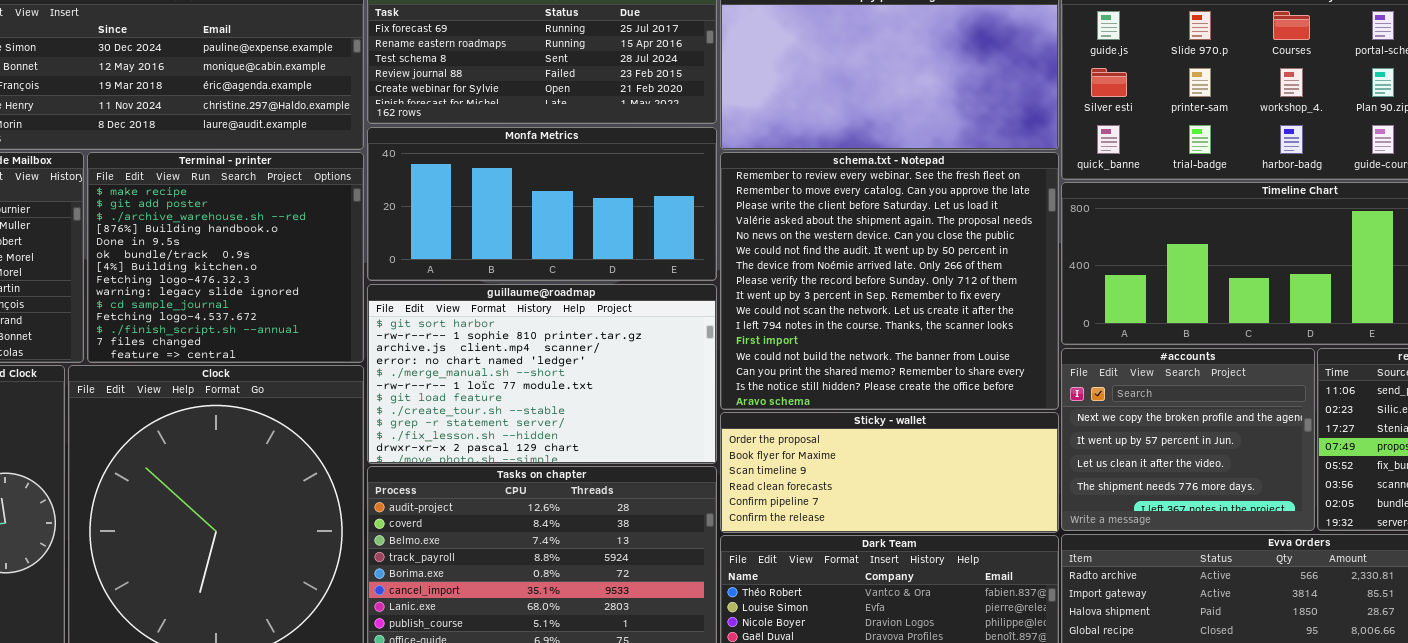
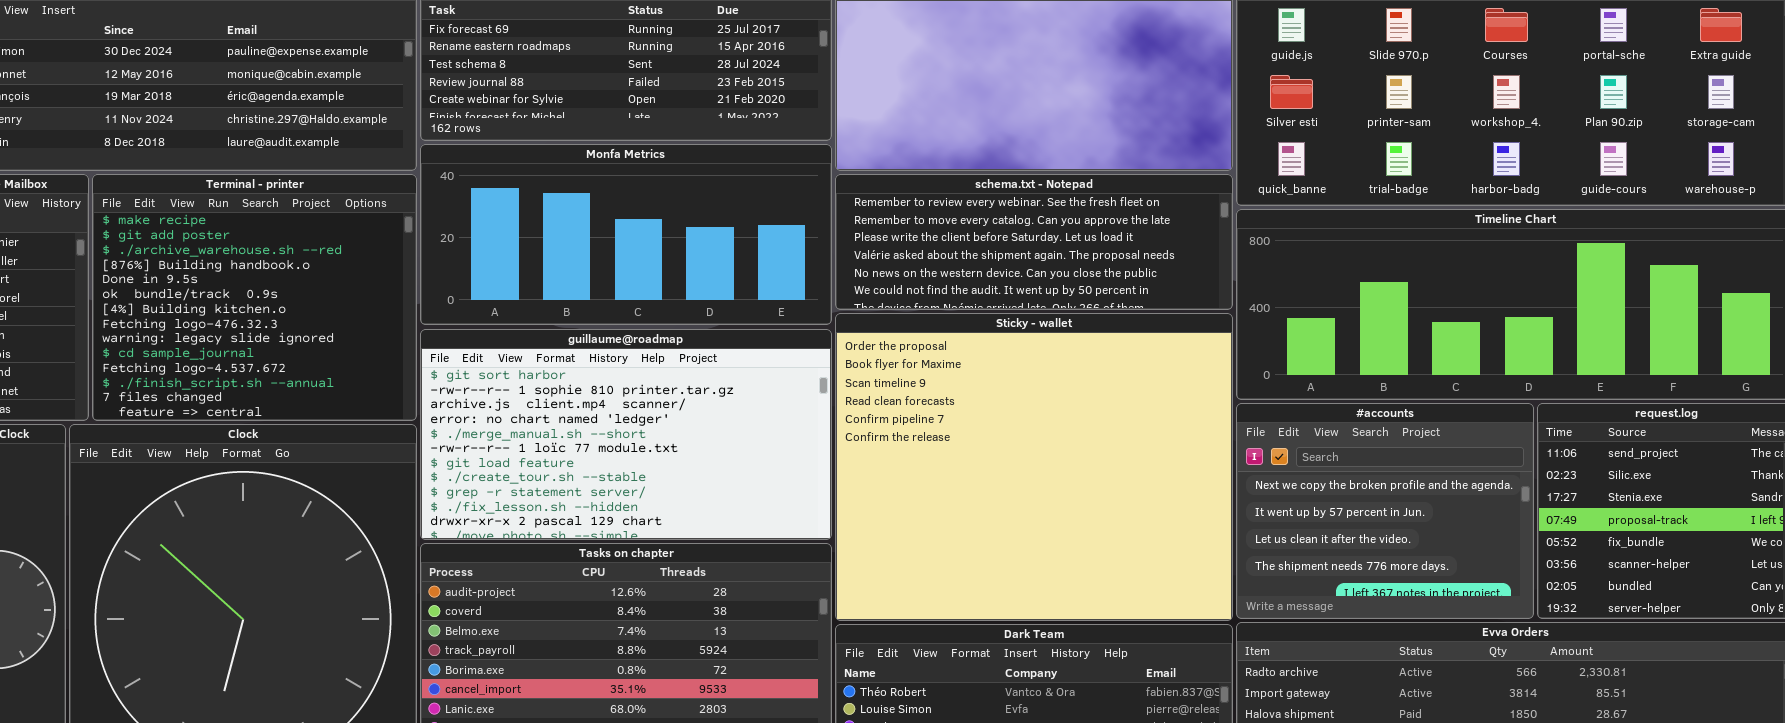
schema.txt - Notepad: [720,152,1059,410] -> [835,174,1233,310], resized
Sticky - wallet: [720,412,1059,533] -> [835,313,1233,621], resized

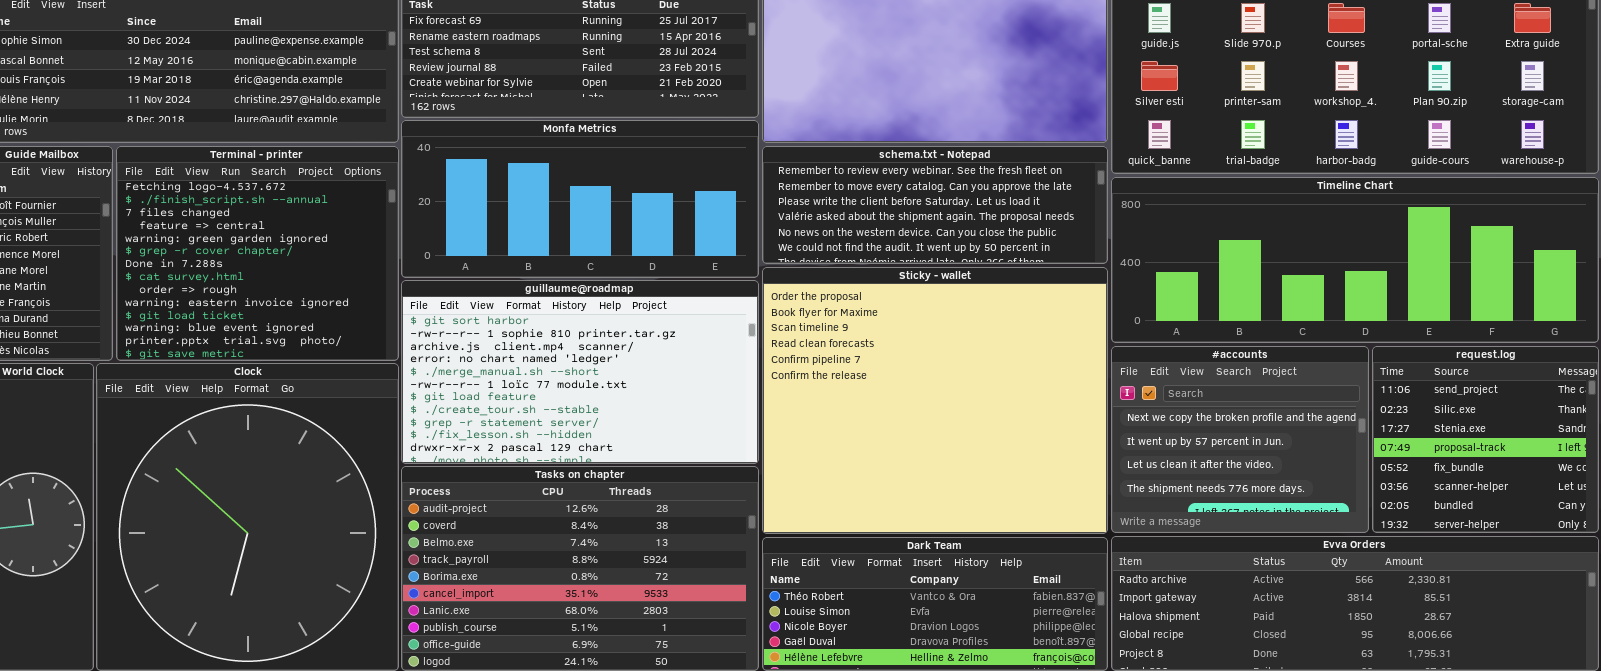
Terminal - printer: [92,174,417,421] -> [116,146,399,361], scrolled down 10 rows

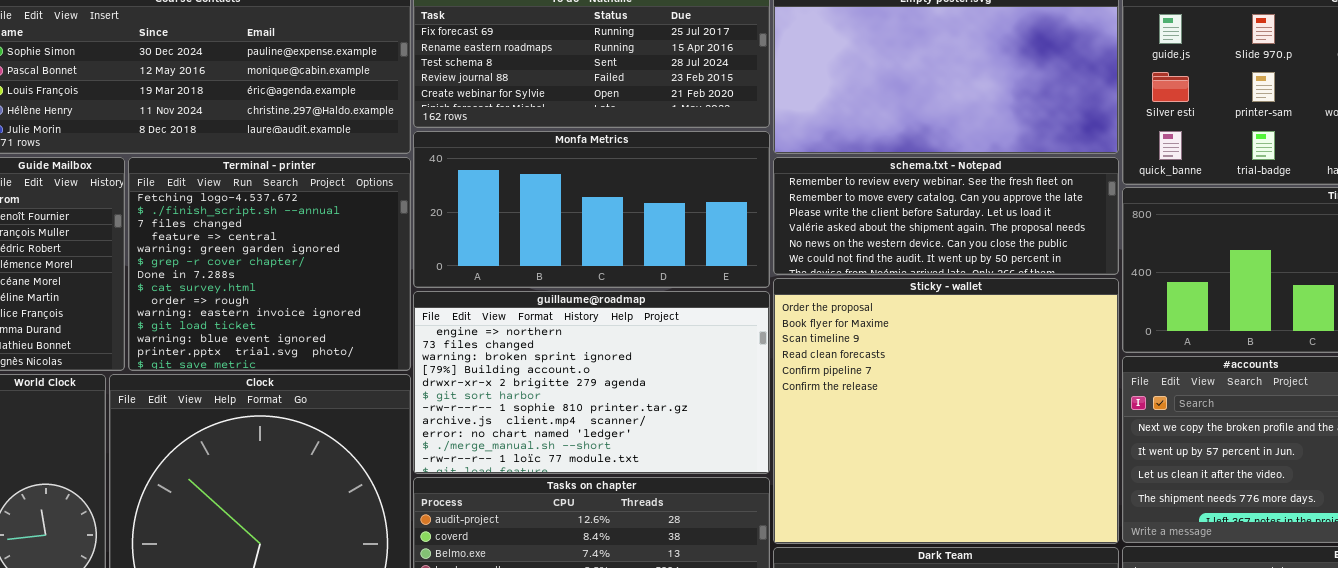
guillaume@roadmap: [401,280,759,464] -> [413,291,770,474], scrolled up 5 rows

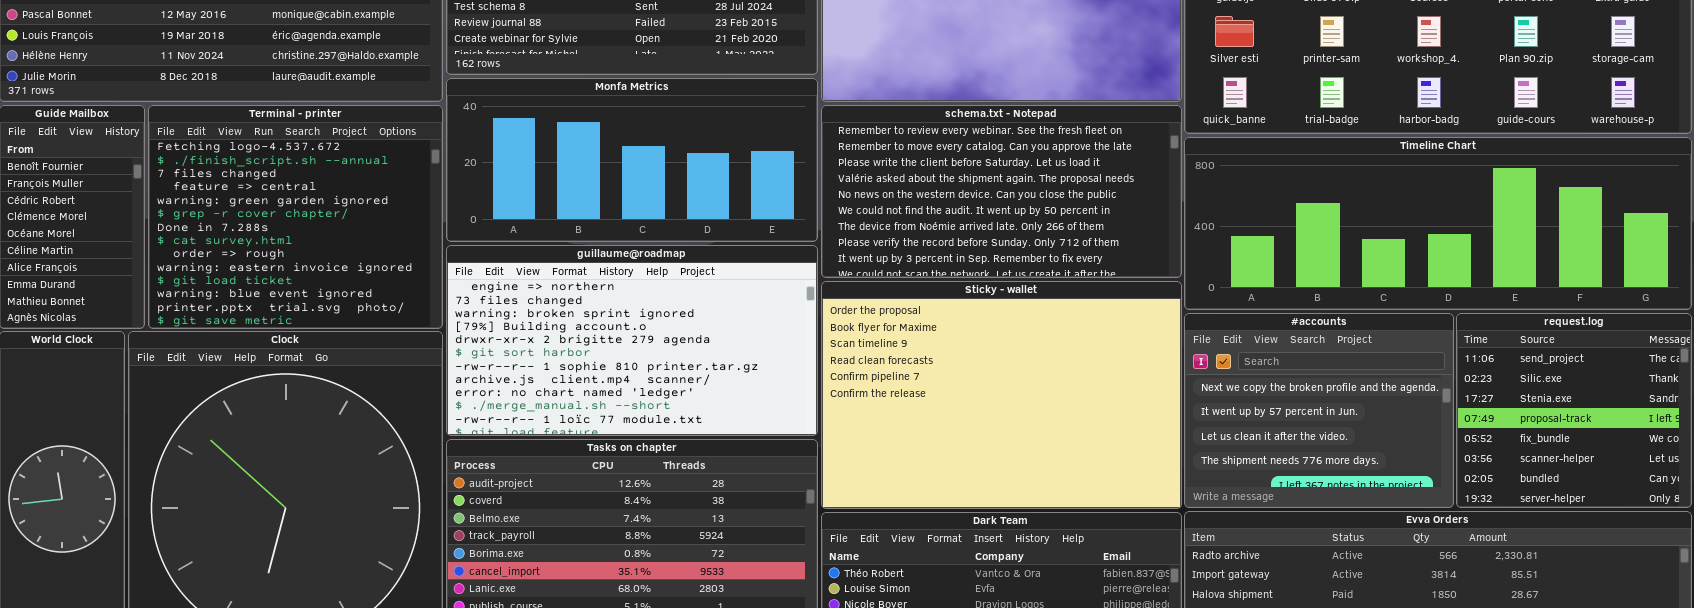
schema.txt - Notepad: [773,157,1119,275] -> [821,105,1182,278], resized
Sticky - wallet: [773,278,1119,544] -> [821,281,1182,509], resized

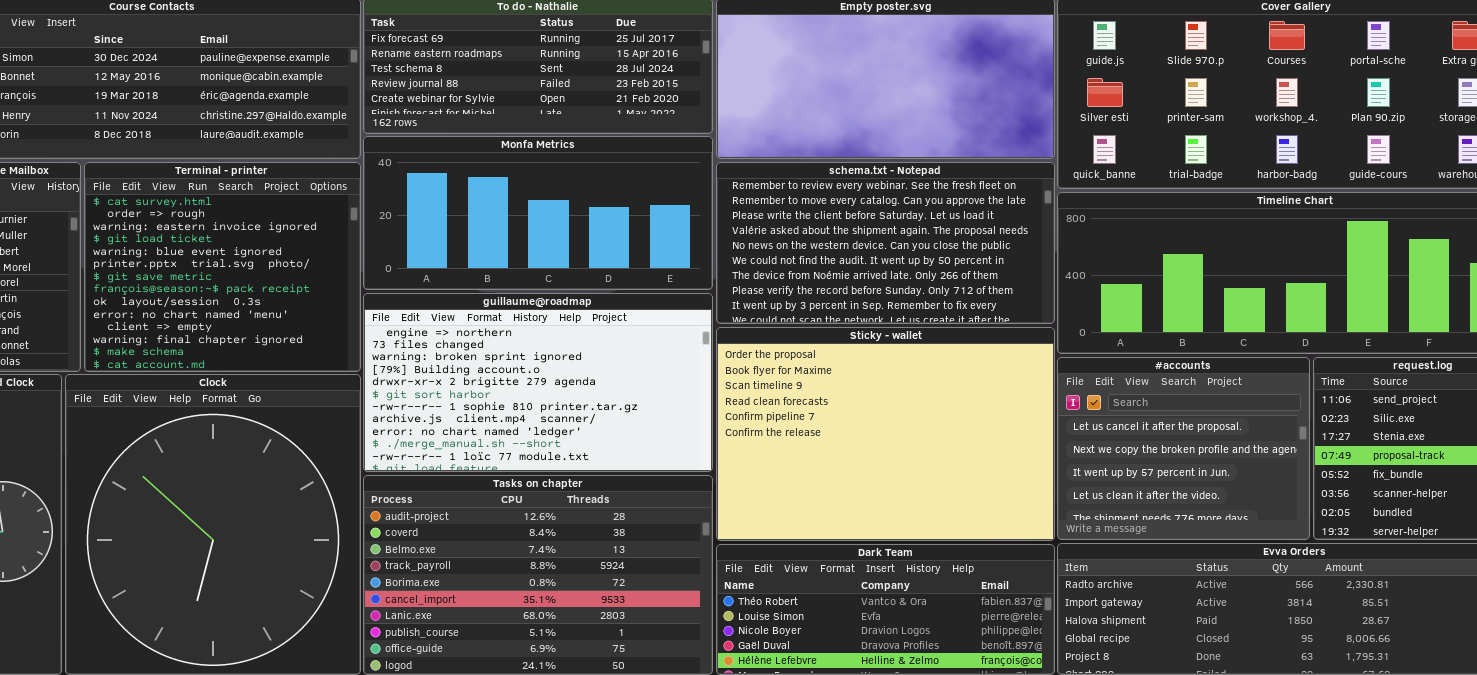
Terminal - printer: [148,105,443,329] -> [84,162,361,372], scrolled down 7 rows
#accounts: [1184,313,1454,508] -> [1057,357,1310,540], scrolled up 1 row

